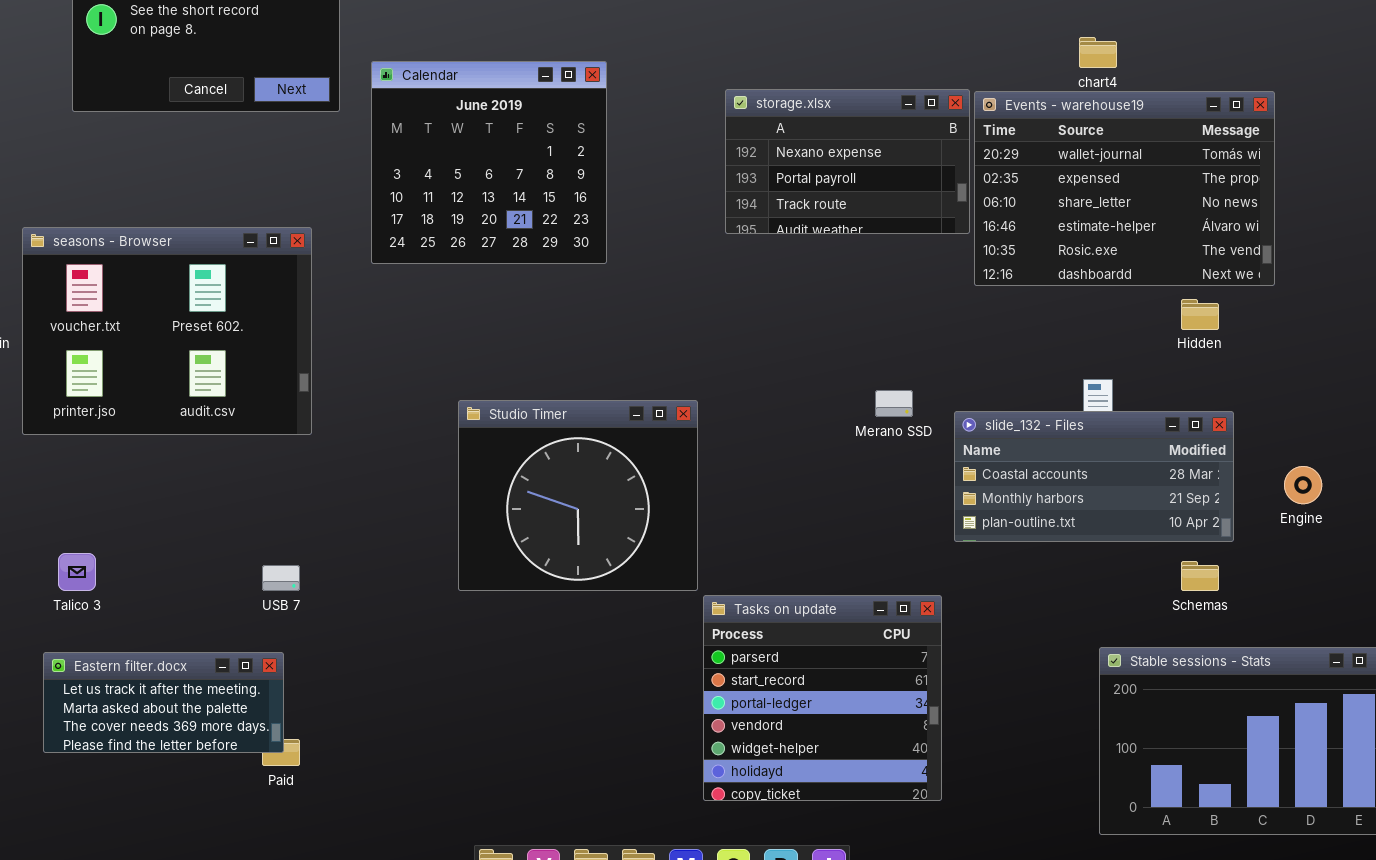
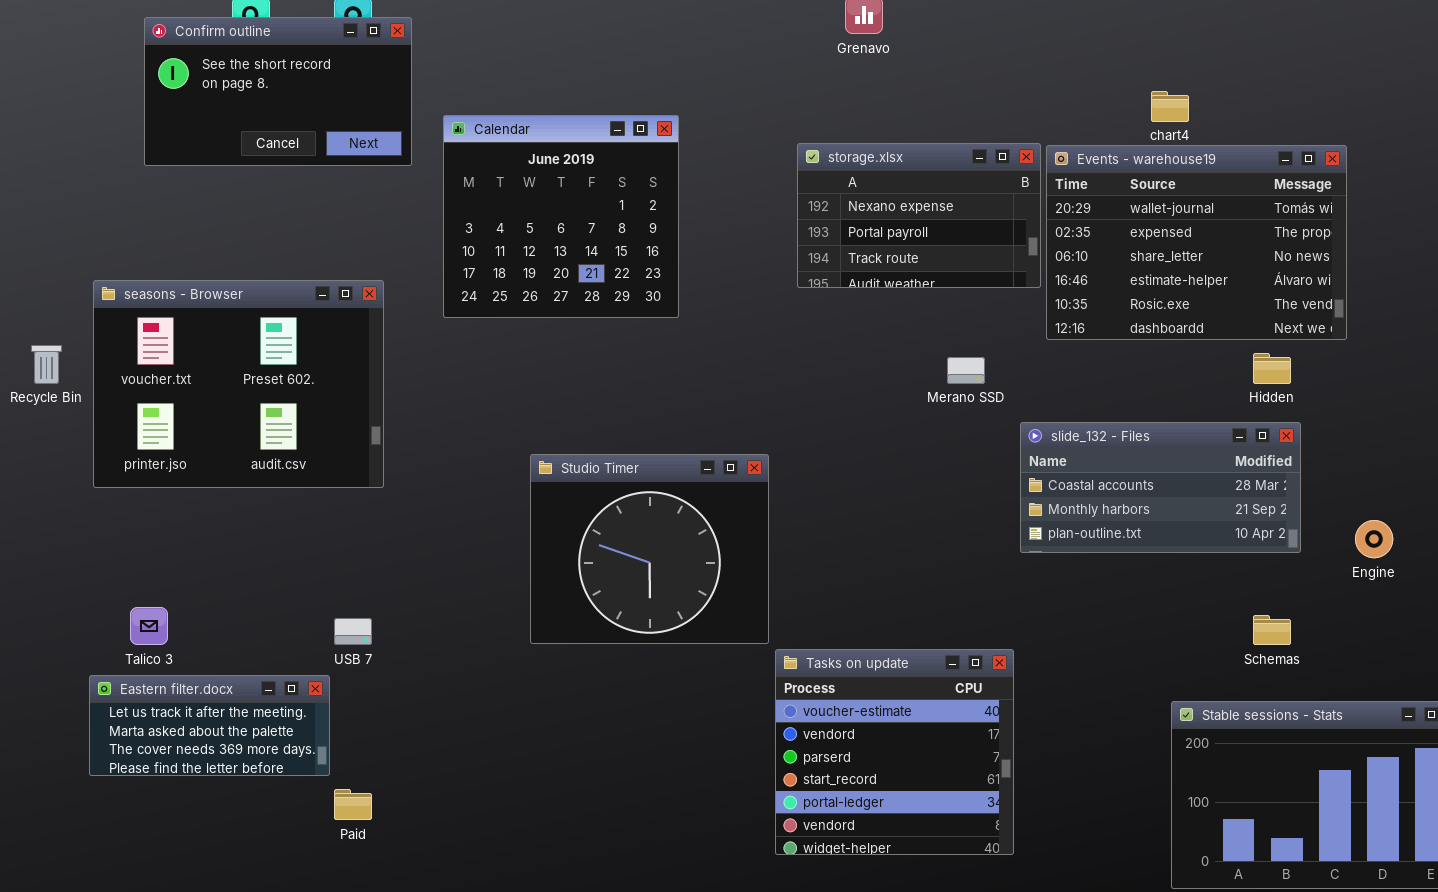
Merano SSD: [875,390,913,417] -> [947,357,985,384], moved
slide_132 - Files: [954,411,1234,542] -> [1020,422,1301,553], moved
Tasks on update: [703,595,942,801] -> [775,649,1014,855], scrolled up 2 rows
Eastern filter.docx: [43,652,284,753] -> [89,675,330,776], moved

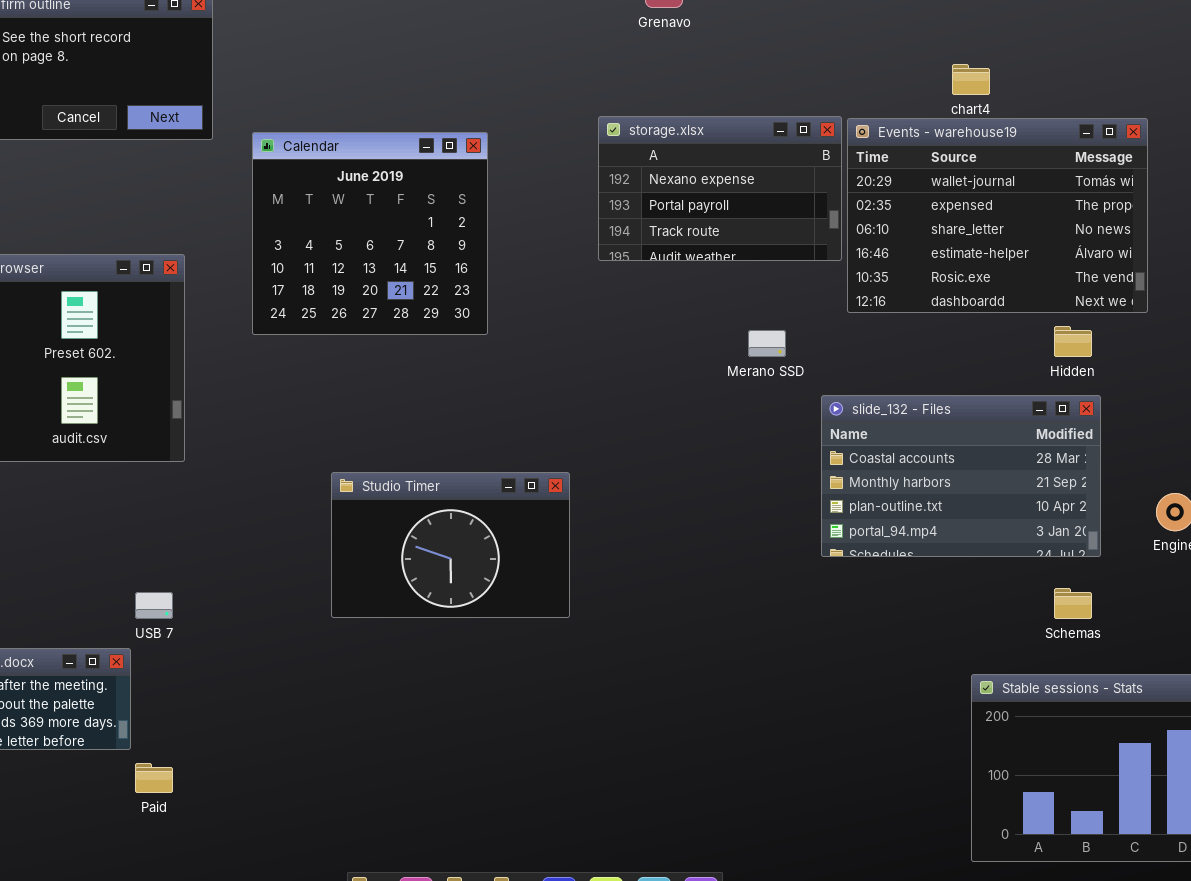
Calendar: [443,115,679,318] -> [252,132,488,335], moved
slide_132 - Files: [1020,422,1301,553] -> [821,395,1101,557], resized
Studio Timer: [530,454,769,644] -> [331,472,570,618], resized
Tasks on update: [775,649,1014,855] -> none, closed

